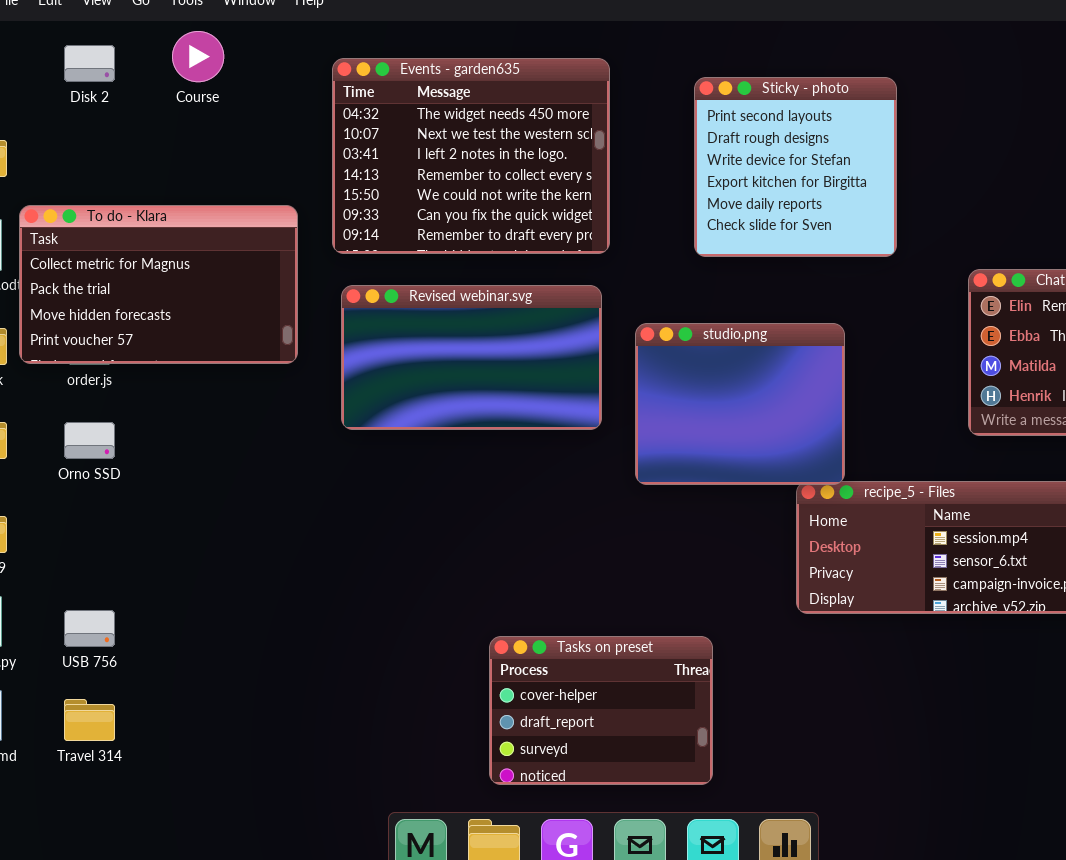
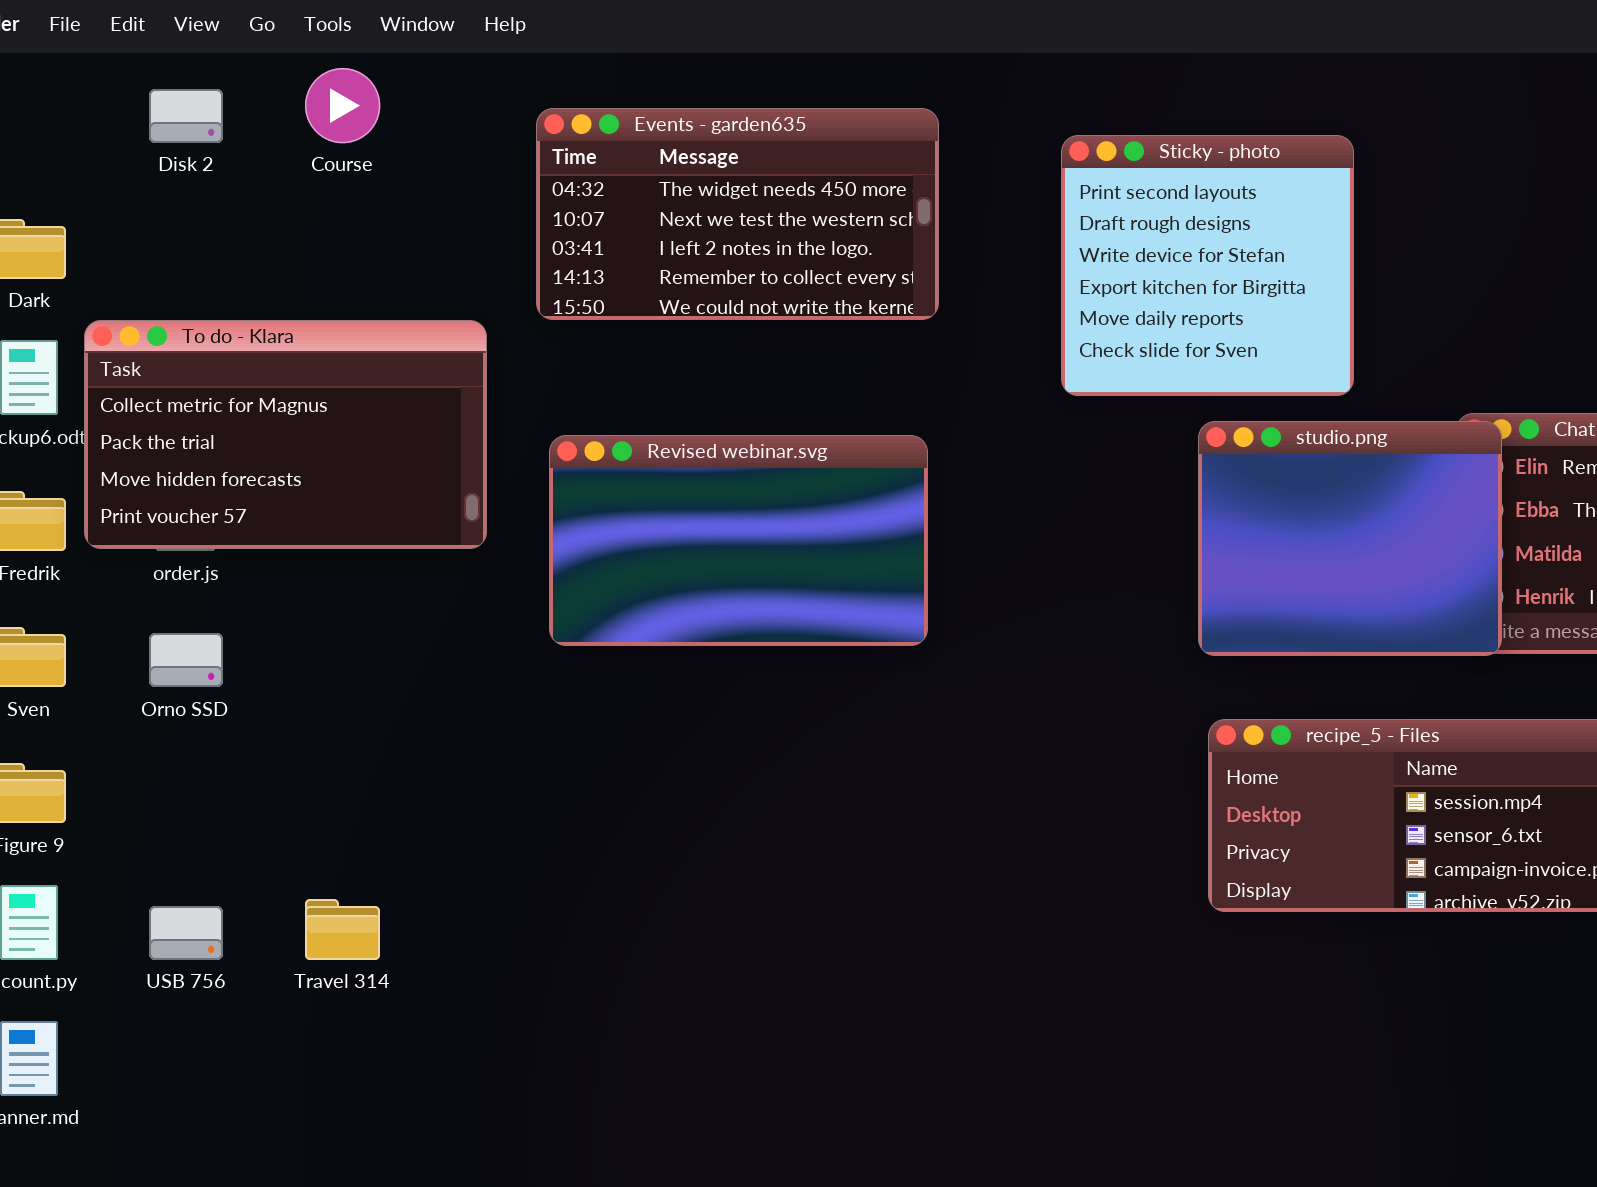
Events - garden635: [332,58,610,254] -> [536,108,939,320], resized
studio.png: [635,323,845,485] -> [1198,421,1502,656], moved
Tasks on preset: [489,636,713,785] -> none, closed
Travel 314: [64,699,115,741] -> [305,899,380,960], moved

